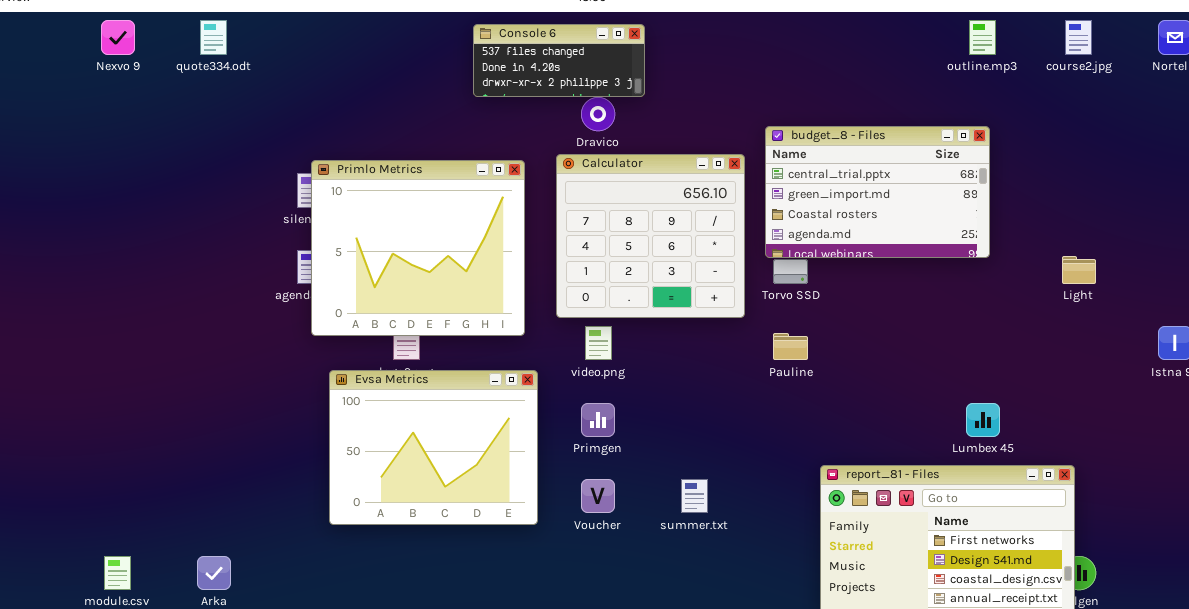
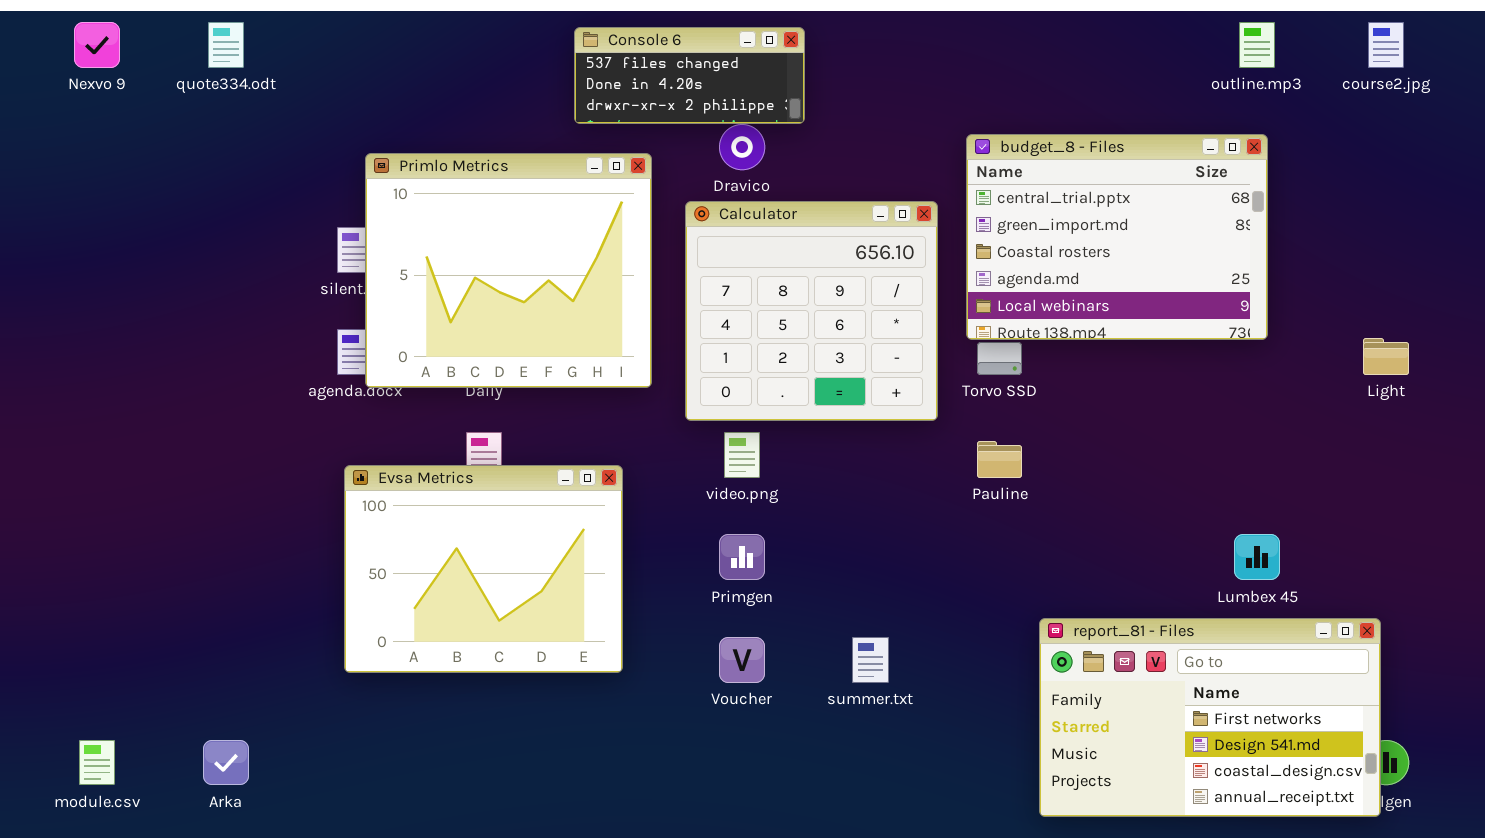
budget_8 - Files: [765,126,990,258] -> [966,134,1268,340], resized
Primlo Metrics: [311,160,525,336] -> [365,153,652,388], moved
Evsa Metrics: [329,370,538,525] -> [344,465,623,673], moved

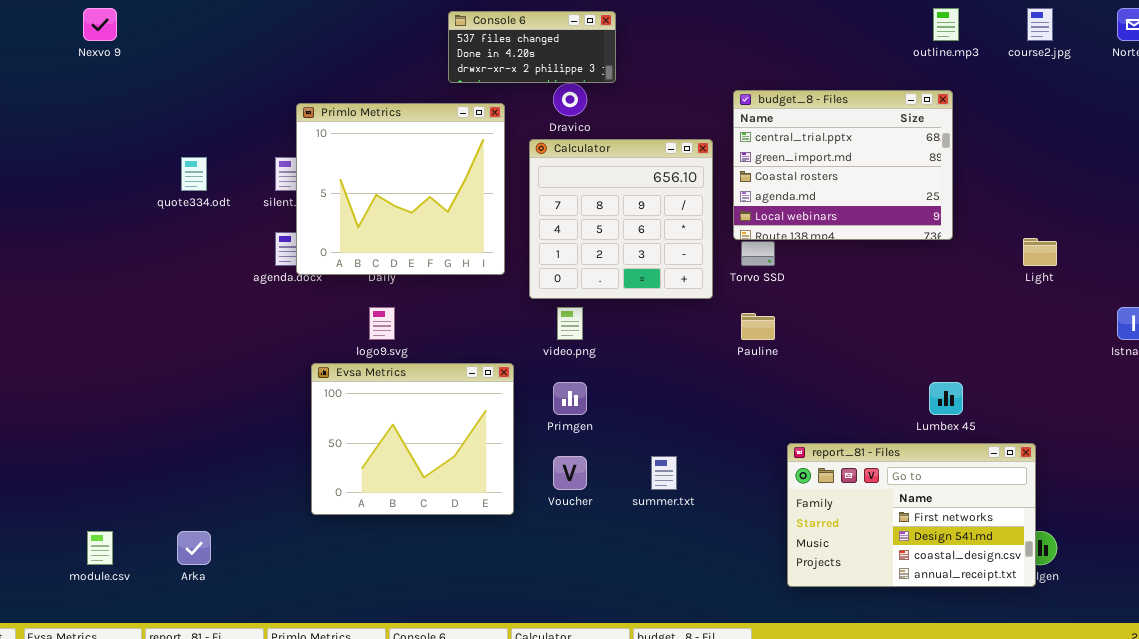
quote334.odt: [208,22,244,68] -> [181,157,207,191], moved
Evsa Metrics: [344,465,623,673] -> [311,363,514,515], moved

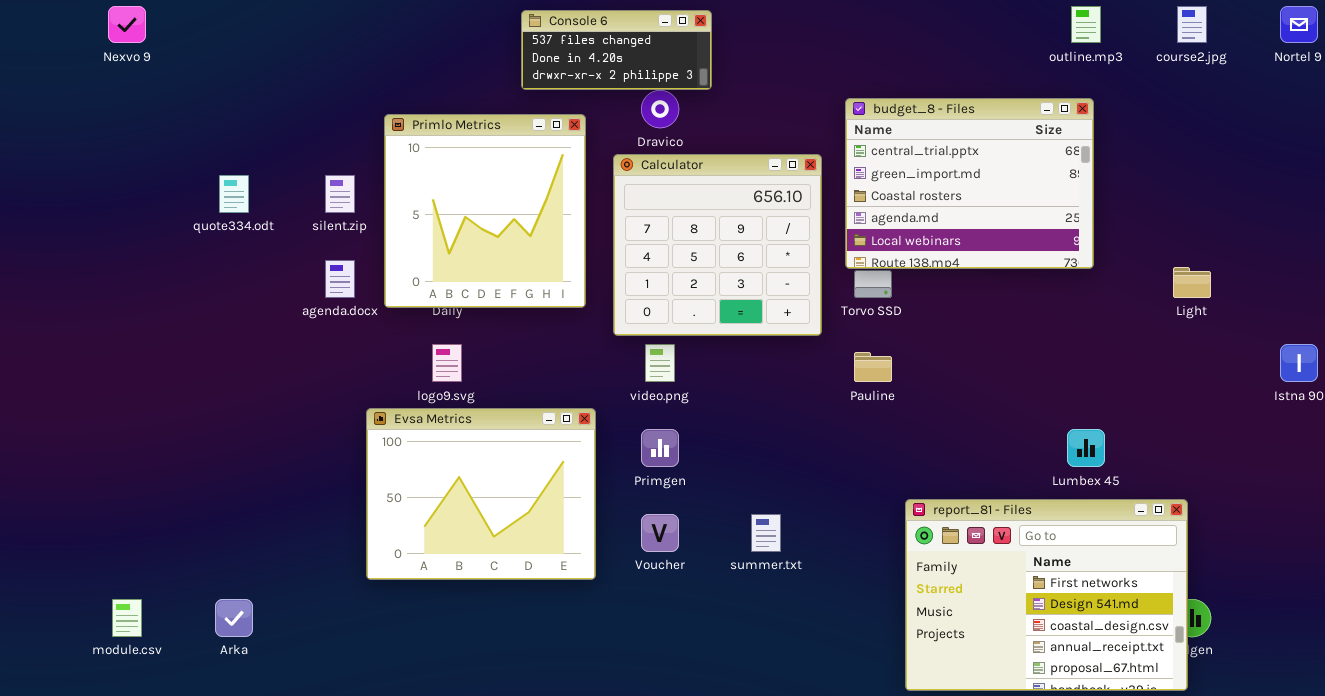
Primlo Metrics: [296,103,505,275] -> [384,114,586,308], resized
report_81 - Files: [787,443,1036,587] -> [905,499,1188,691], resized

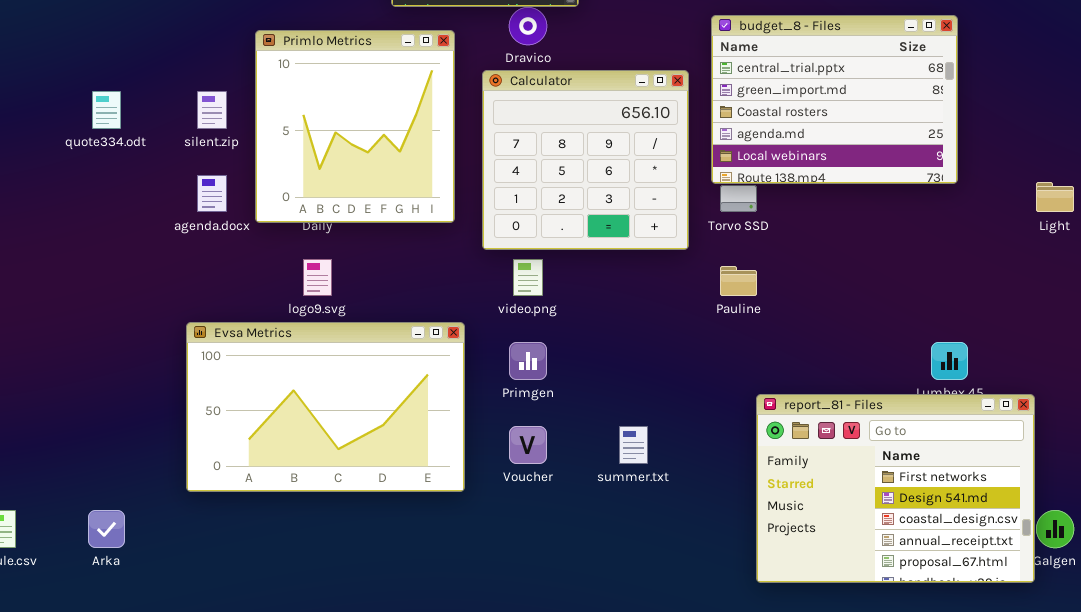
Evsa Metrics: [366,408,596,580] -> [186,322,465,492], resized
report_81 - Files: [905,499,1188,691] -> [756,394,1035,583], moved

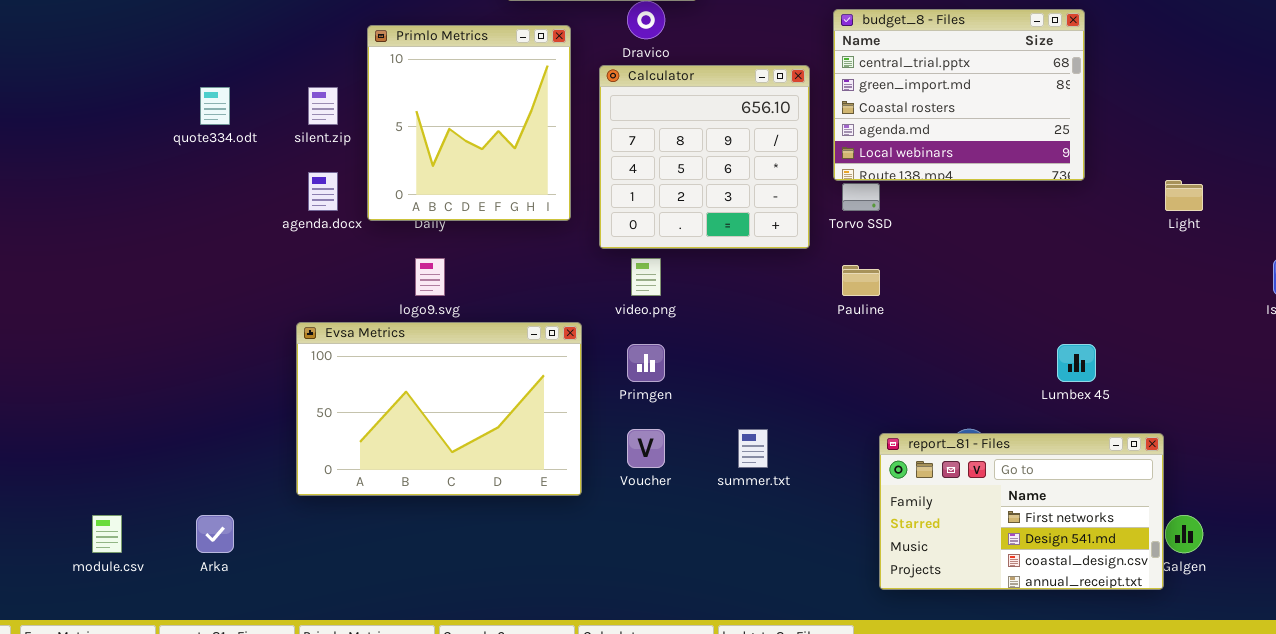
report_81 - Files: [756,394,1035,583] -> [879,433,1164,590], resized

